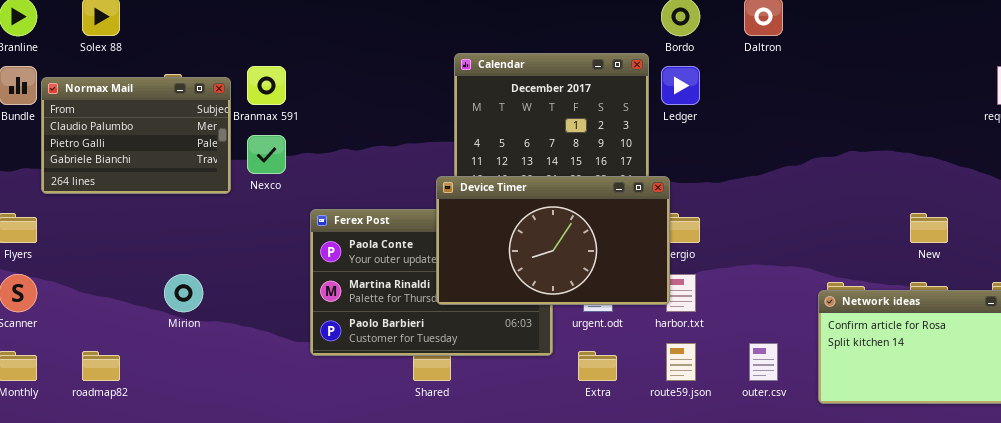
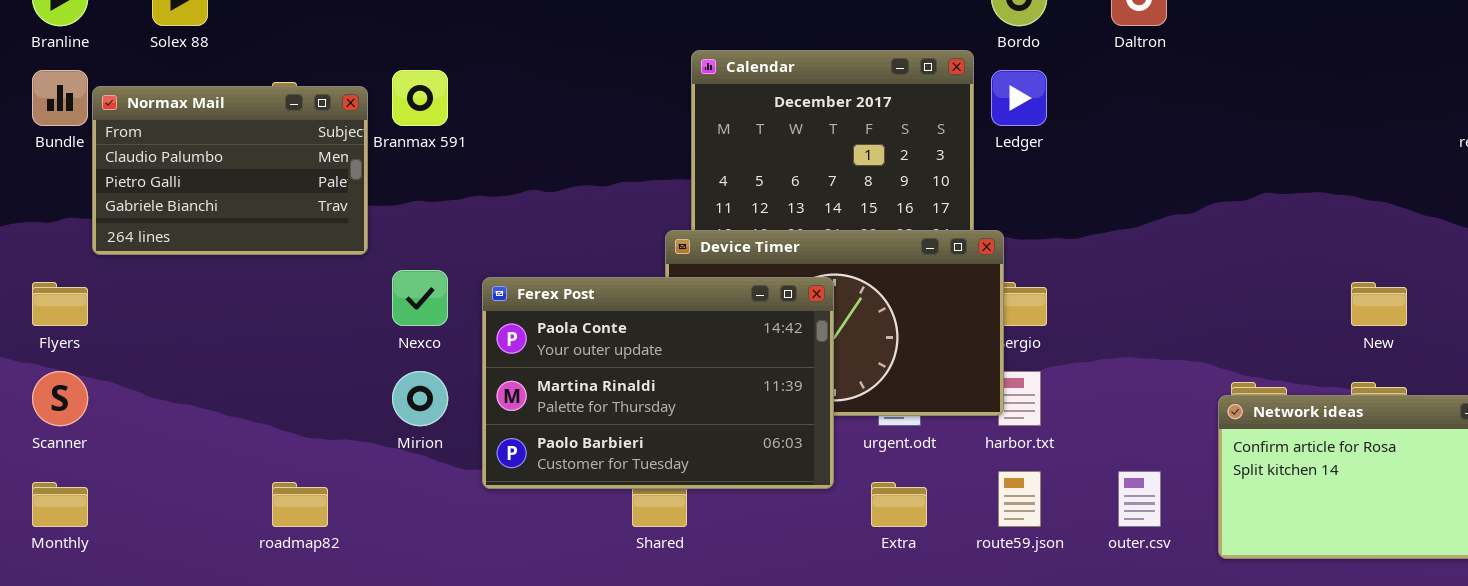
Nexco: [247,135,286,174] -> [392,270,448,326], moved
Ferex Post: [310,209,553,356] -> [482,277,834,489], raised
Mirion: [164,274,203,312] -> [392,371,448,426], moved
roadmap82: [82,351,120,381] -> [272,482,328,527], moved

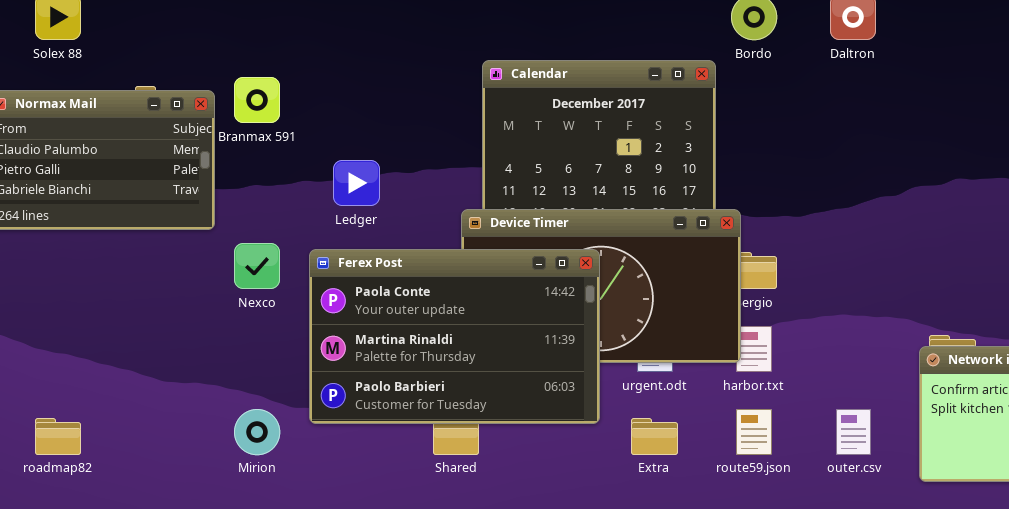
Ledger: [991,70,1047,126] -> [333,160,380,206], moved
Mirion: [392,371,448,426] -> [234,409,280,455], moved
roadmap82: [272,482,328,527] -> [35,418,81,455], moved

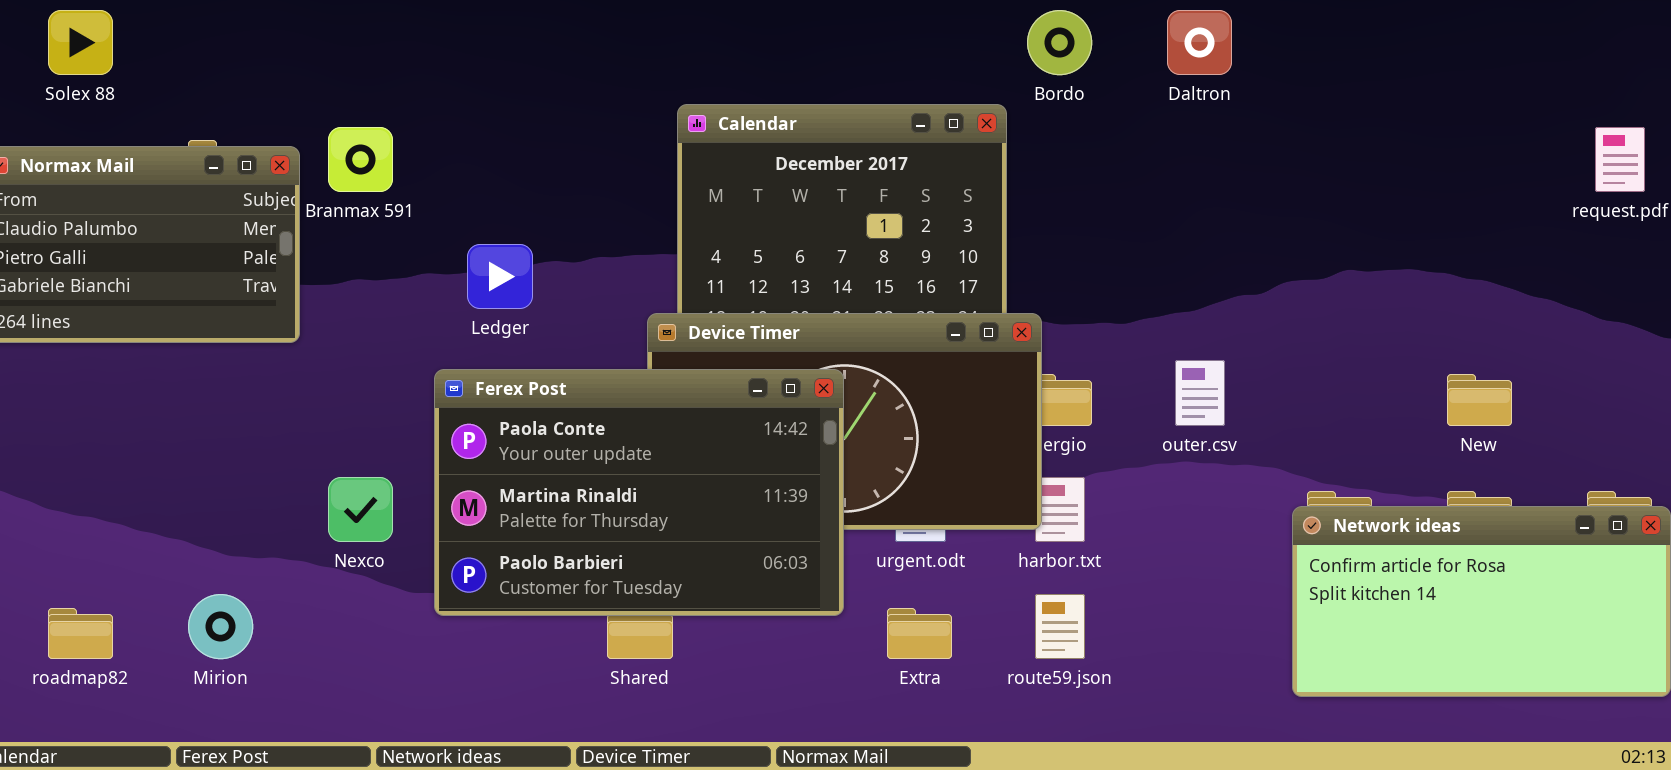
Nexco: [234,243,280,289] -> [328,477,393,542], moved
Mirion: [234,409,280,455] -> [188,594,253,659], moved
outer.csv: [836,409,871,455] -> [1175,360,1225,426], moved

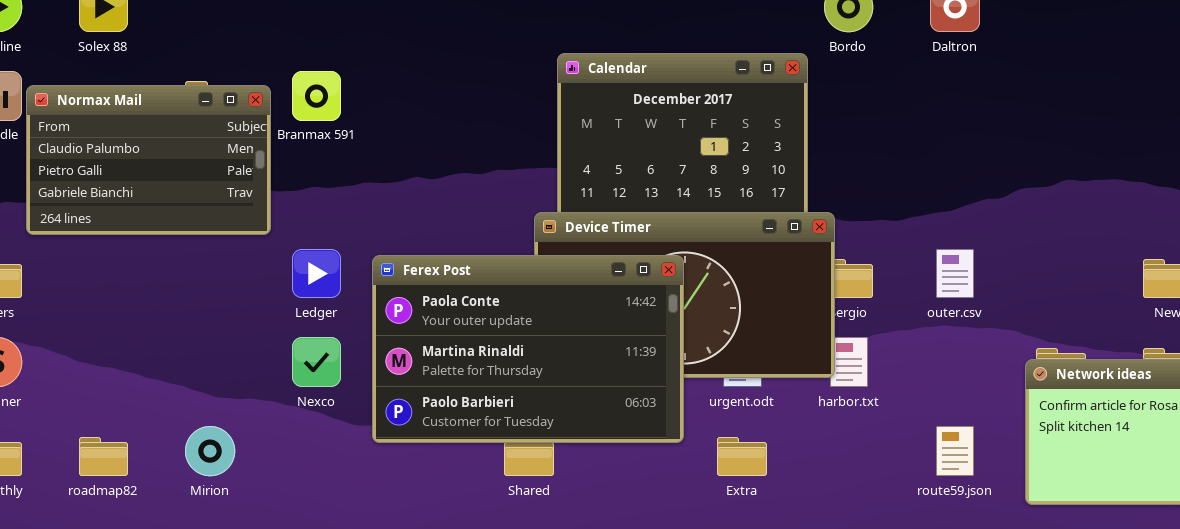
Ledger: [467,244,533,309] -> [292,249,341,298], moved
route59.json: [1035,594,1085,659] -> [936,426,974,476], moved

